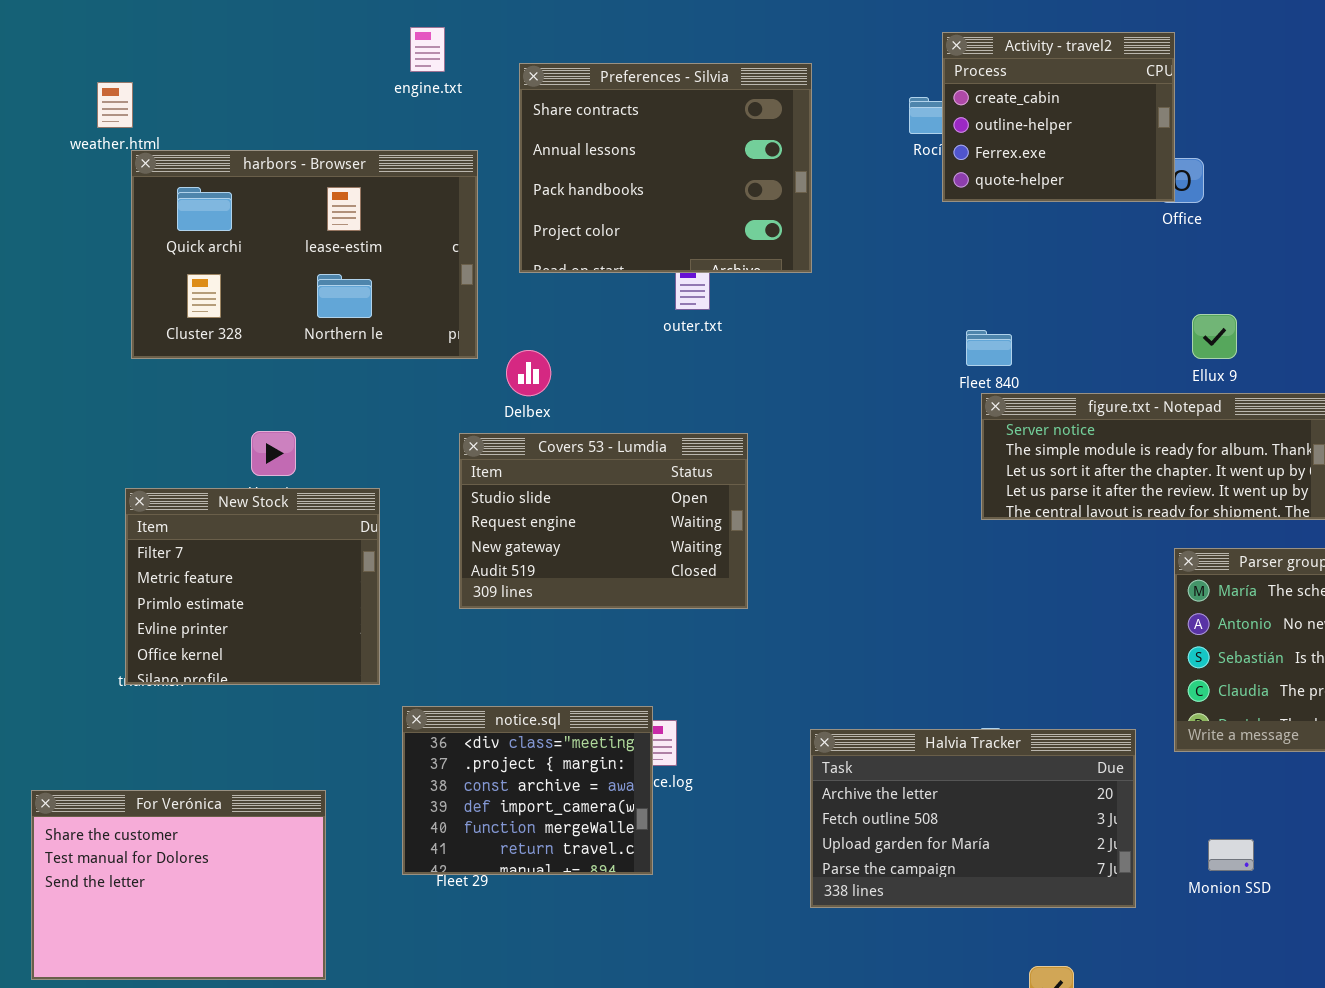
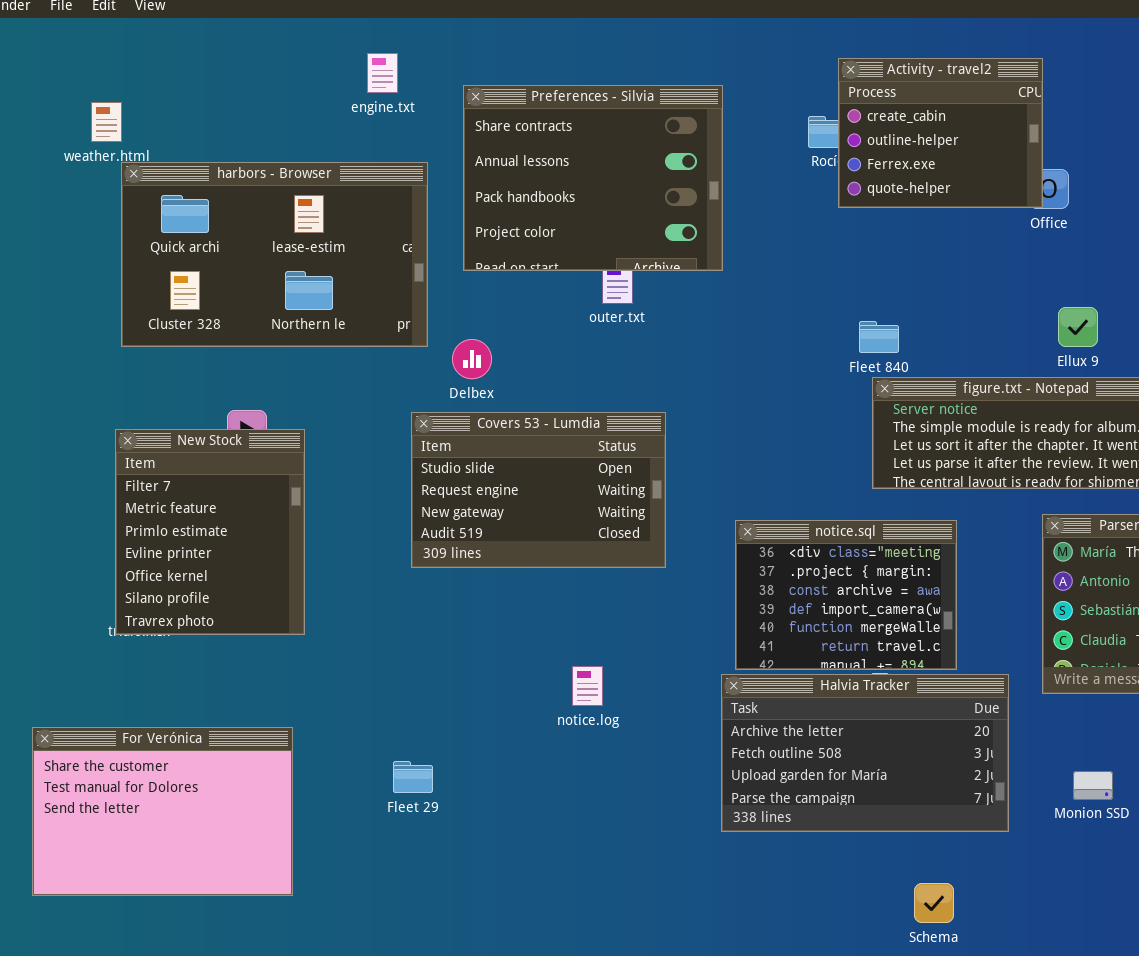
New Stock: [125,488,380,685] -> [115,429,305,635], resized
notice.sql: [402,706,653,875] -> [735,520,957,670], moved

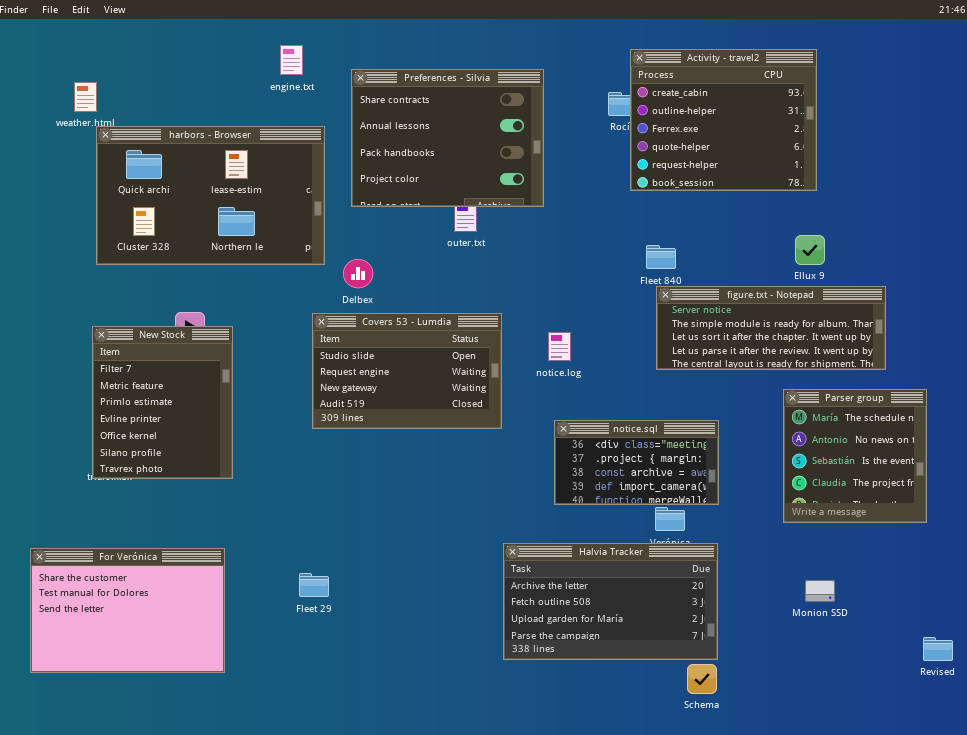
Activity - travel2: [838,58,1043,208] -> [630,49,817,191], resized
notice.sql: [735,520,957,670] -> [554,420,719,505], resized
notice.log: [572,666,603,706] -> [548,332,571,361], moved
Halvia Tracker: [721,674,1009,832] -> [503,543,718,660], moved

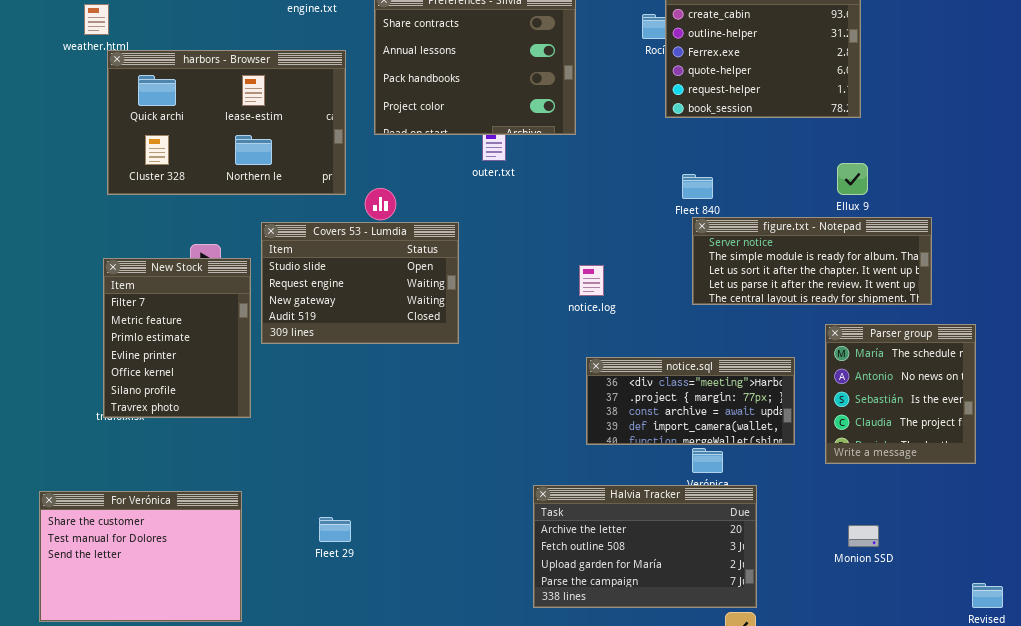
Covers 53 - Lumdia: [312,313,502,429] -> [261,222,459,344], moved
notice.sql: [554,420,719,505] -> [586,357,795,445], resized

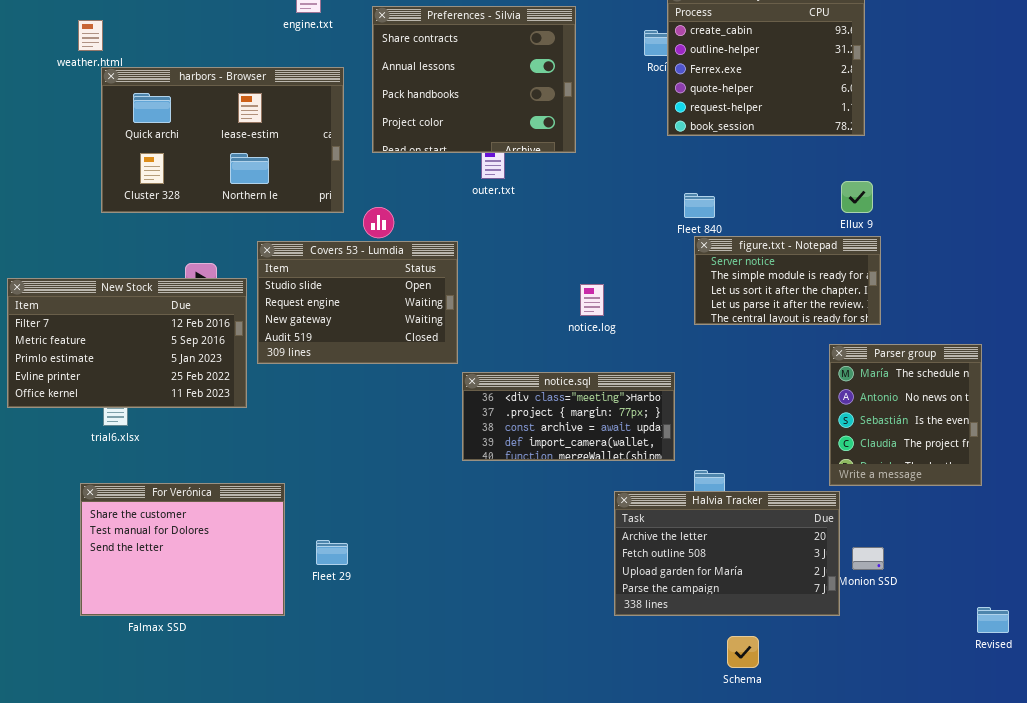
figure.txt - Notepad: [692,217,932,305] -> [694,236,881,325], resized
New Stock: [103,258,251,418] -> [7,278,247,408], resized
notice.sql: [586,357,795,445] -> [462,372,675,461], moved
Halvia Tracker: [533,485,757,608] -> [614,491,840,616], moved
For Verónica: [39,491,242,622] -> [80,483,285,616], moved

